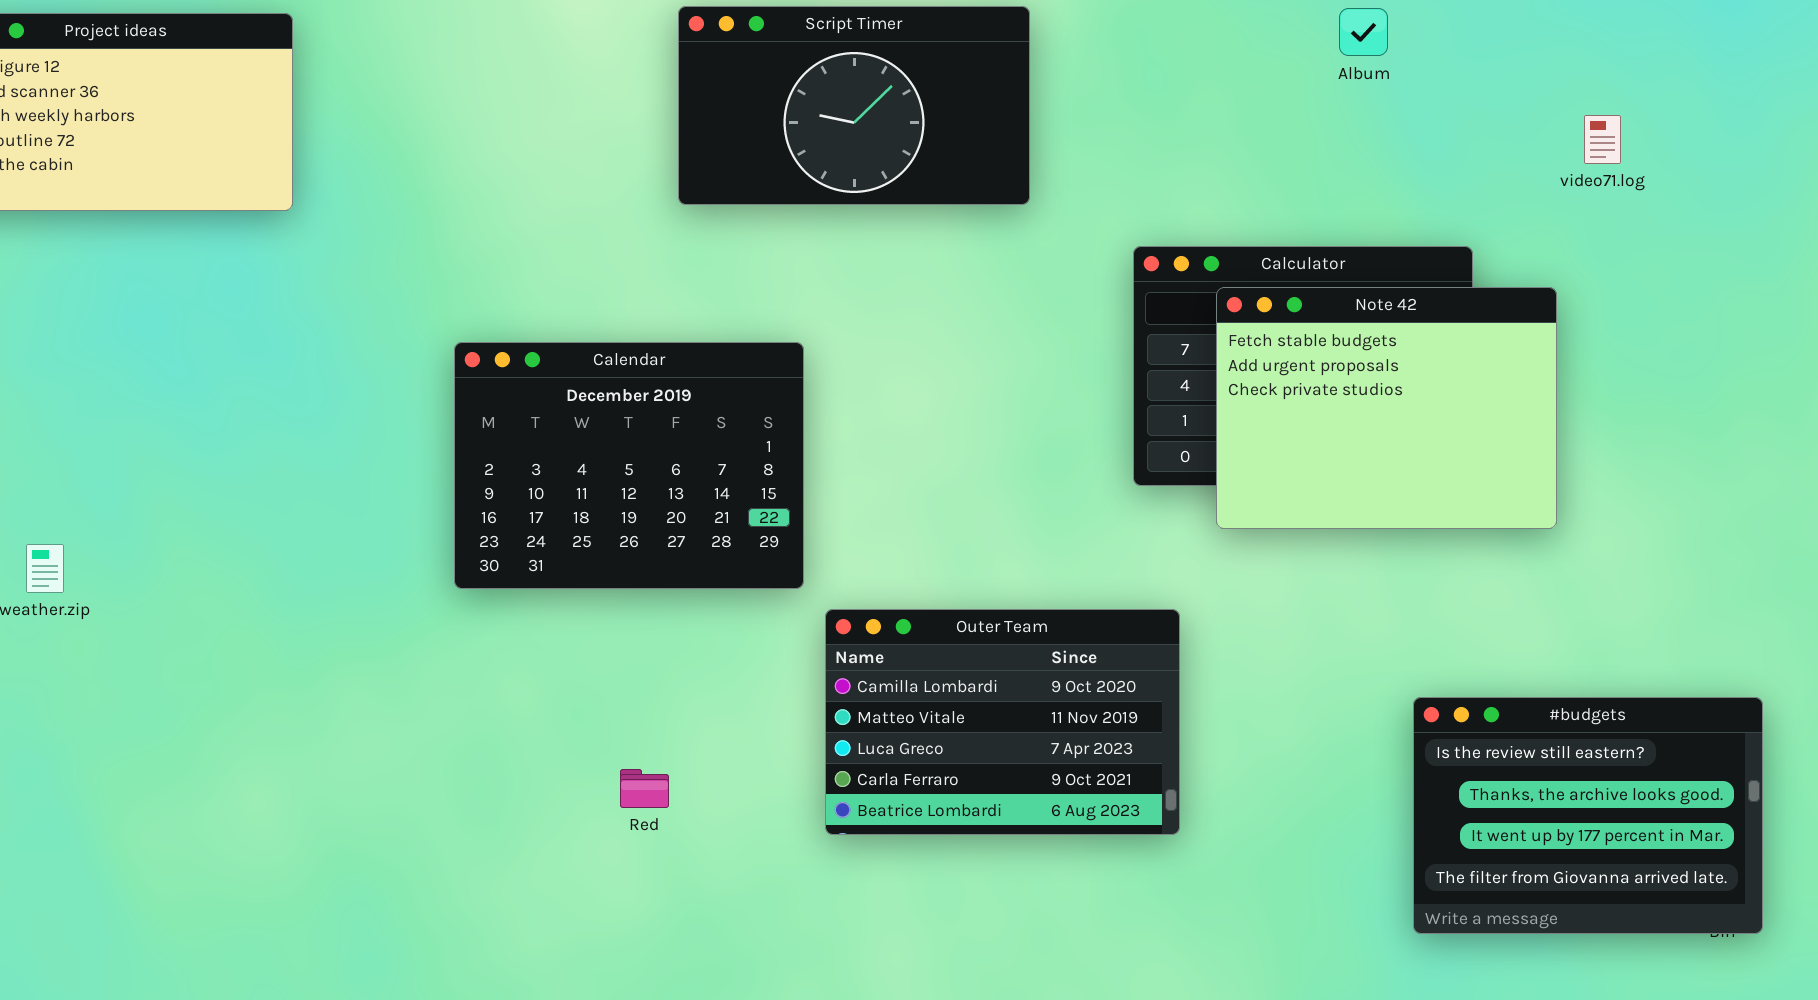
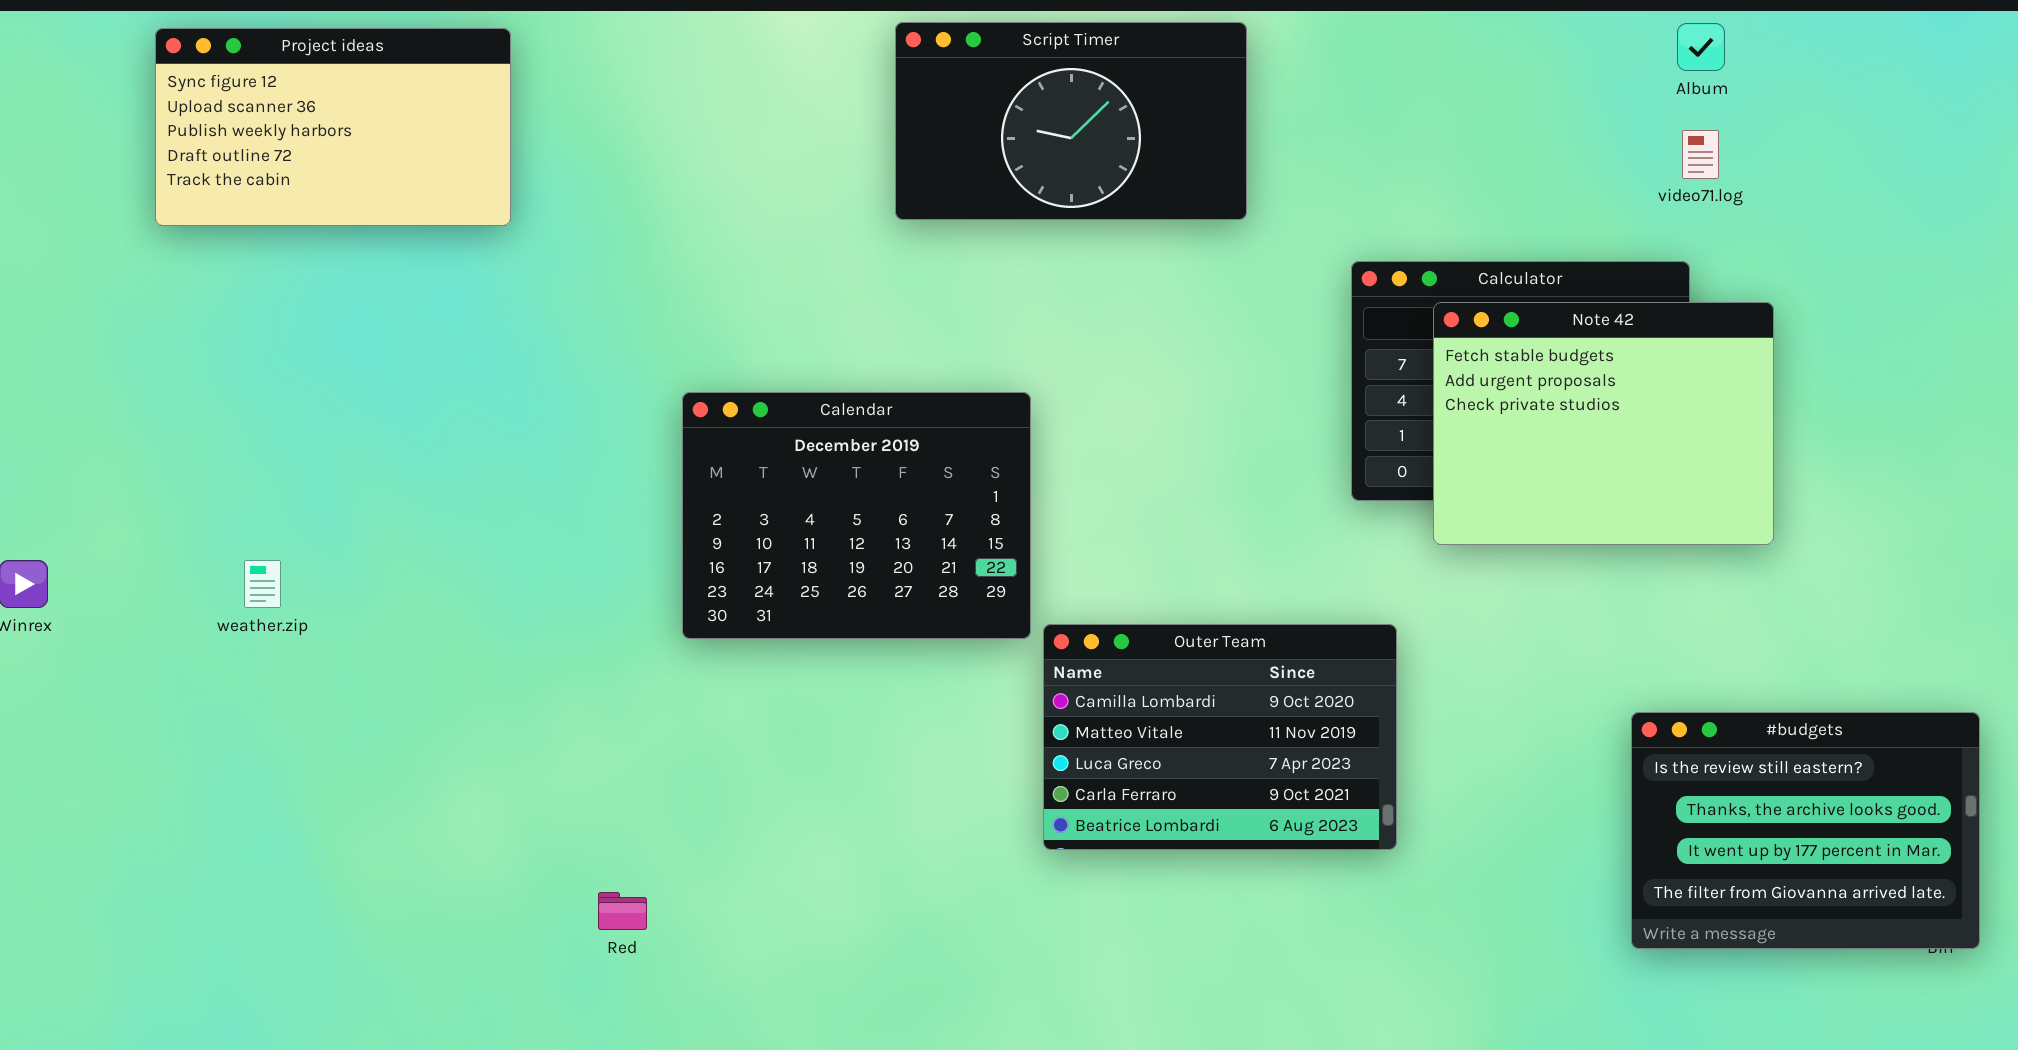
Album: [1339,8,1388,56] -> [1677,23,1725,71], moved
video71.log: [1584,115,1621,164] -> [1682,130,1719,179], moved
Calendar: [454,342,804,589] -> [682,392,1031,639], moved
Red: [620,769,669,808] -> [598,892,647,930], moved

